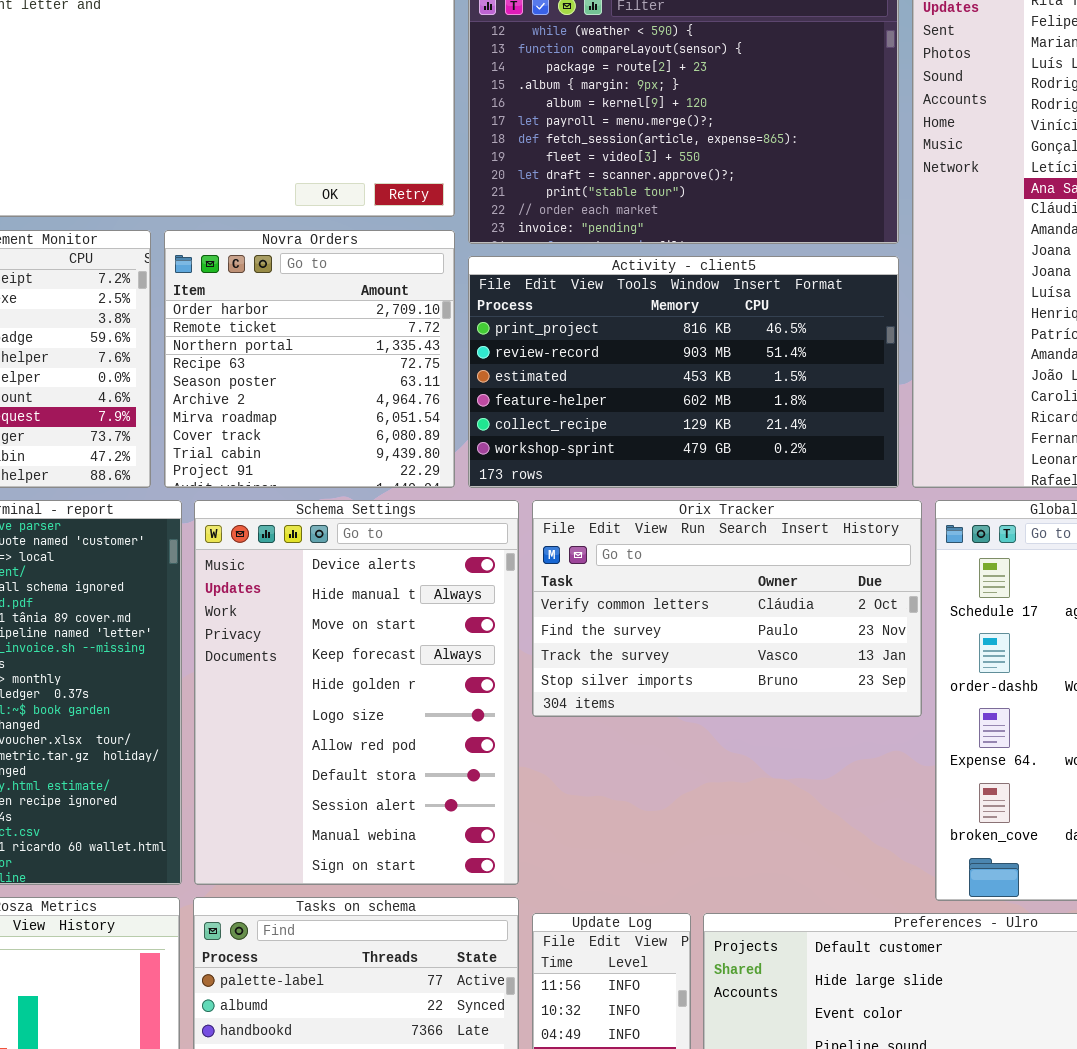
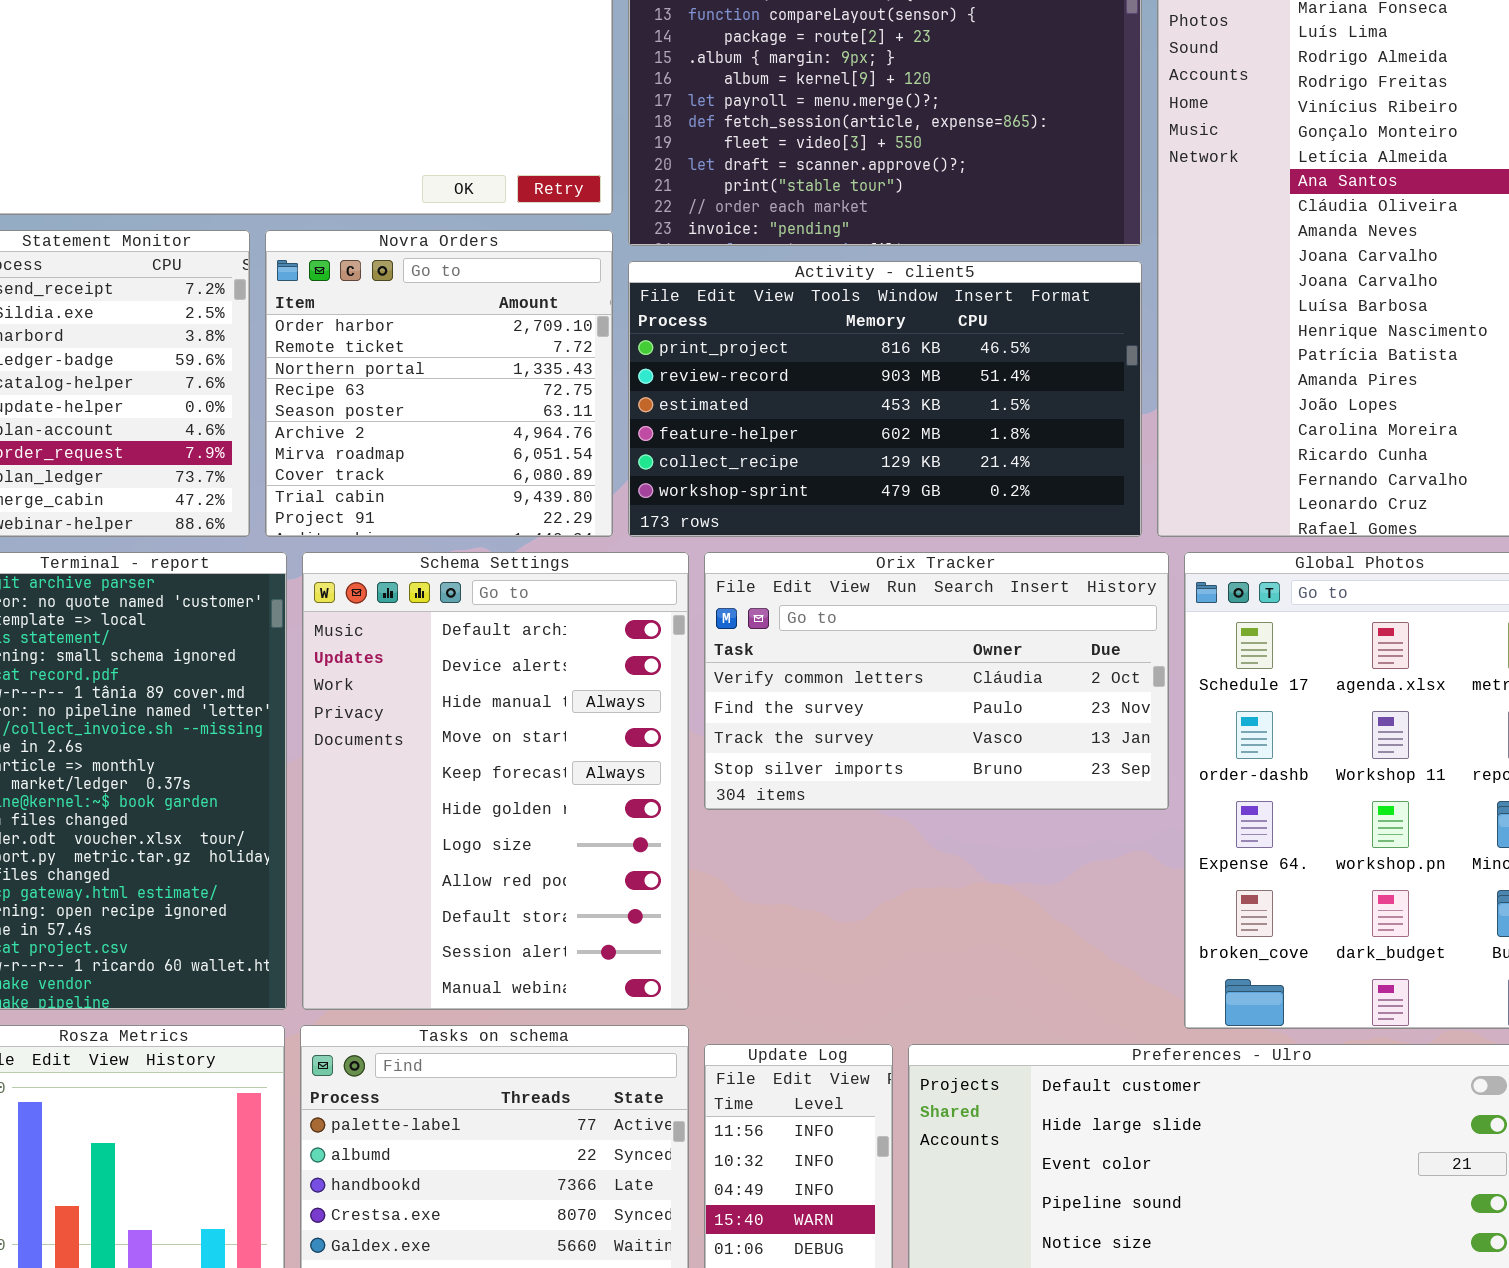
Schema Settings: [194,500,519,885] -> [302,552,689,1010], scrolled up 1 row

